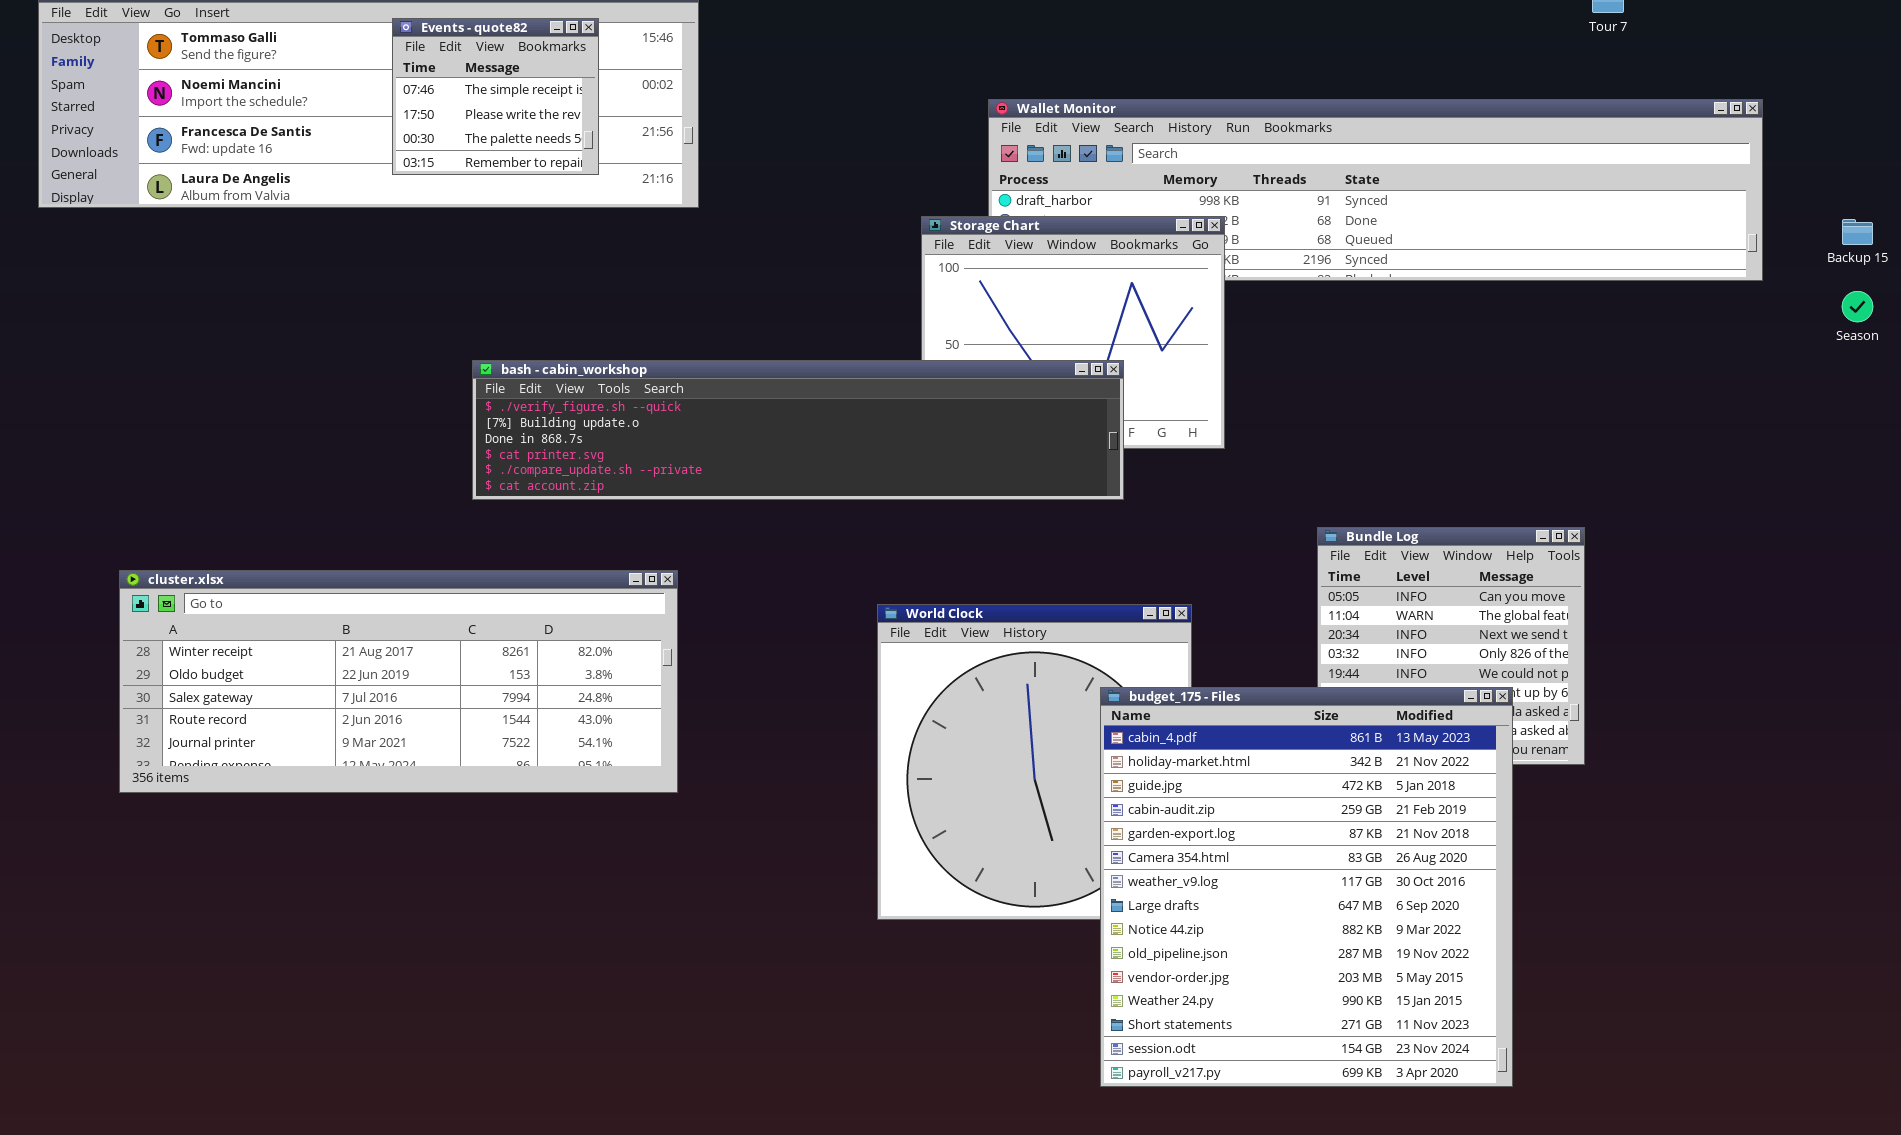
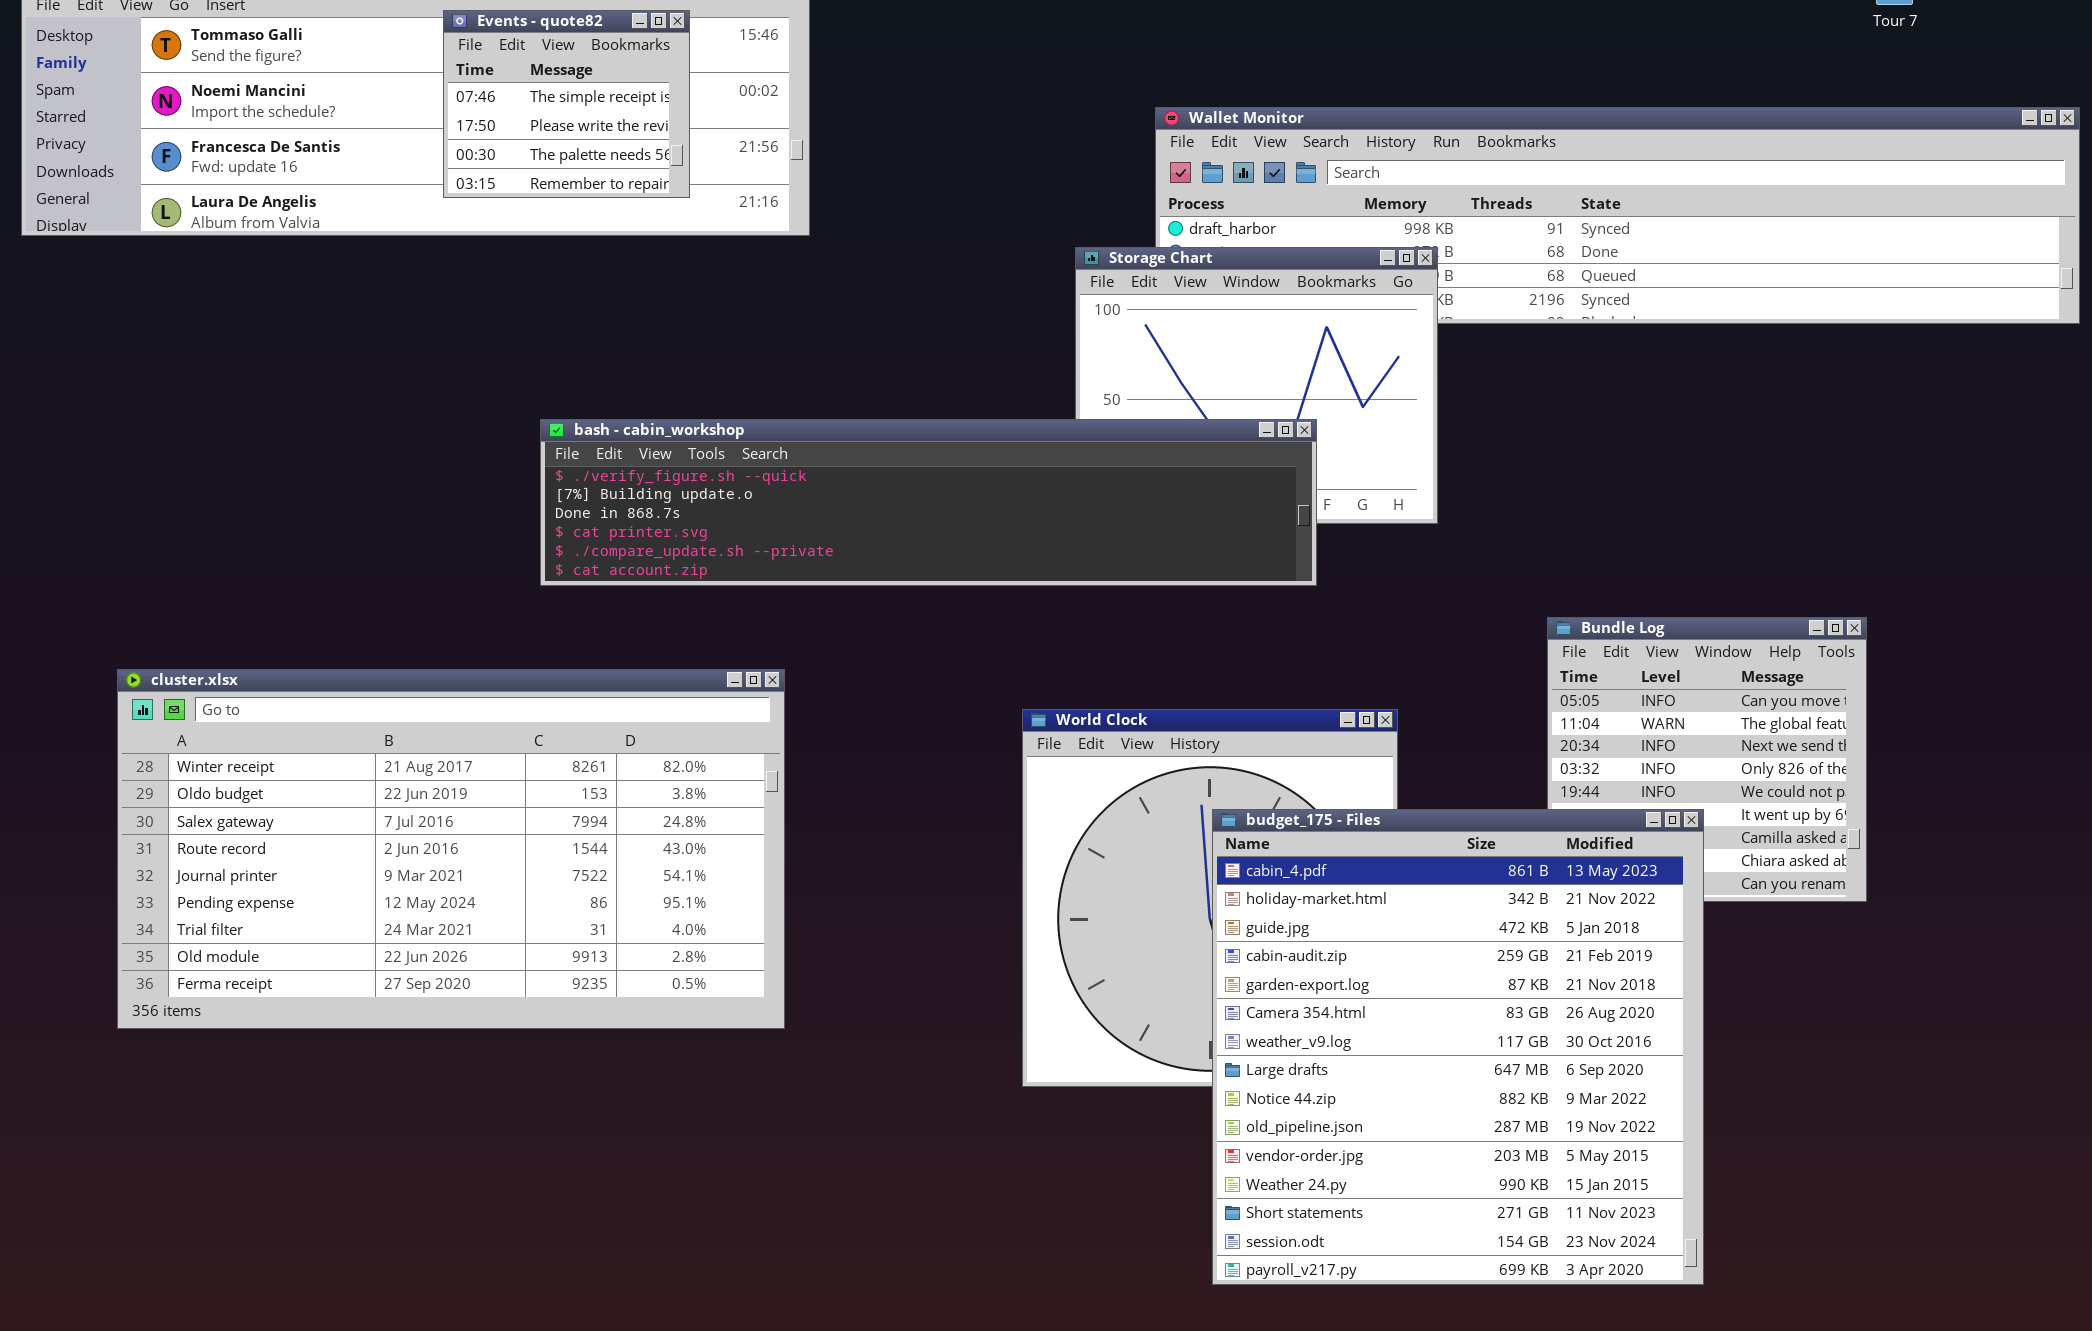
cluster.xlsx: [119,570,678,793] -> [117,669,785,1029], resized
budget_175 - Files: [1100,687,1513,1087] -> [1212,809,1704,1285], moved

